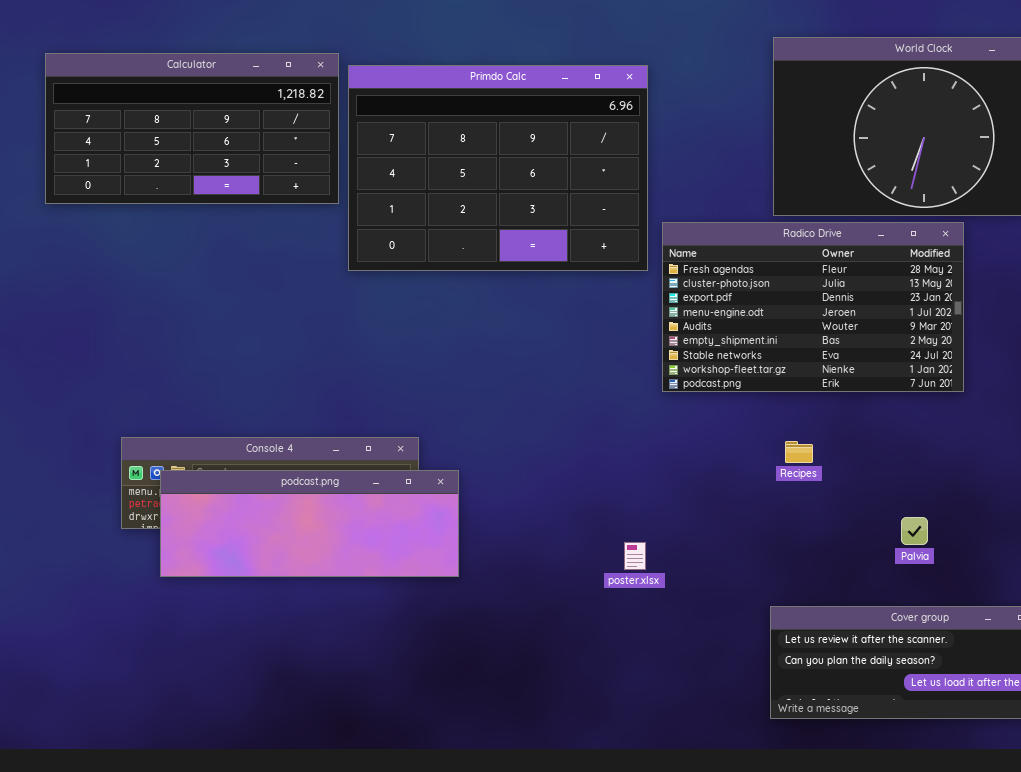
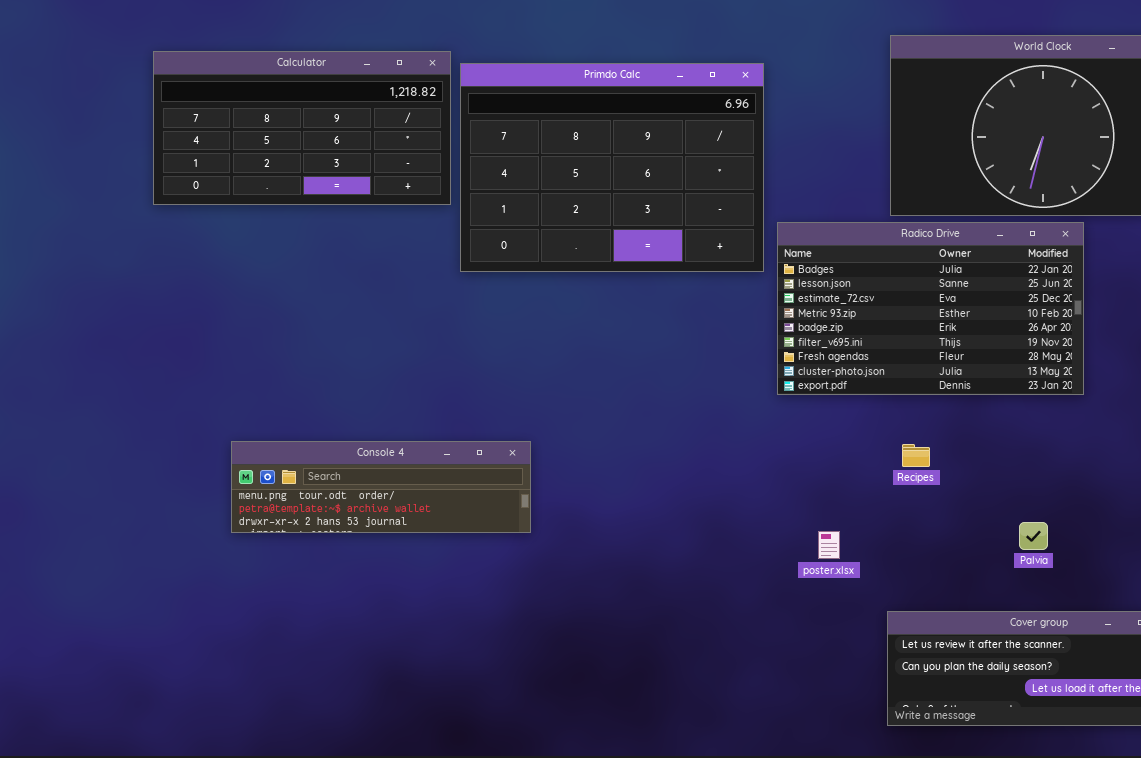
Radico Drive: [662,222,964,392] -> [777,222,1084,395], scrolled up 6 rows
podcast.png: [160,470,459,577] -> none, closed
poster.xlsx: [624,542,646,570] -> [818,531,840,559], moved

